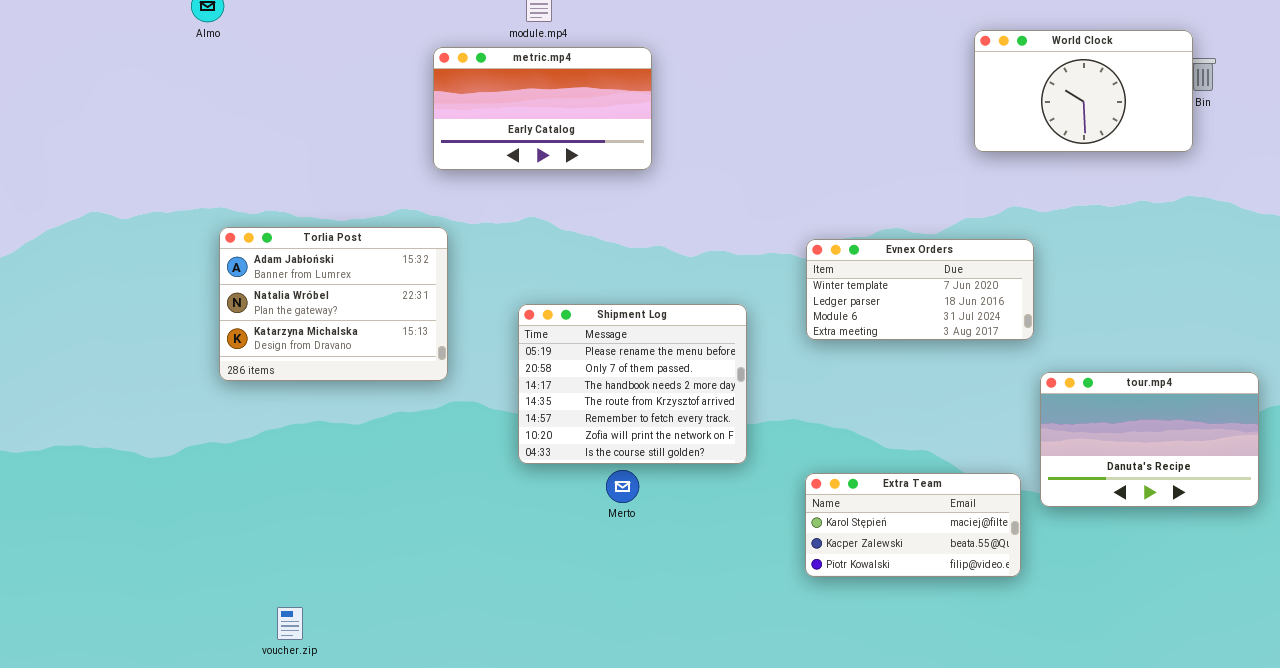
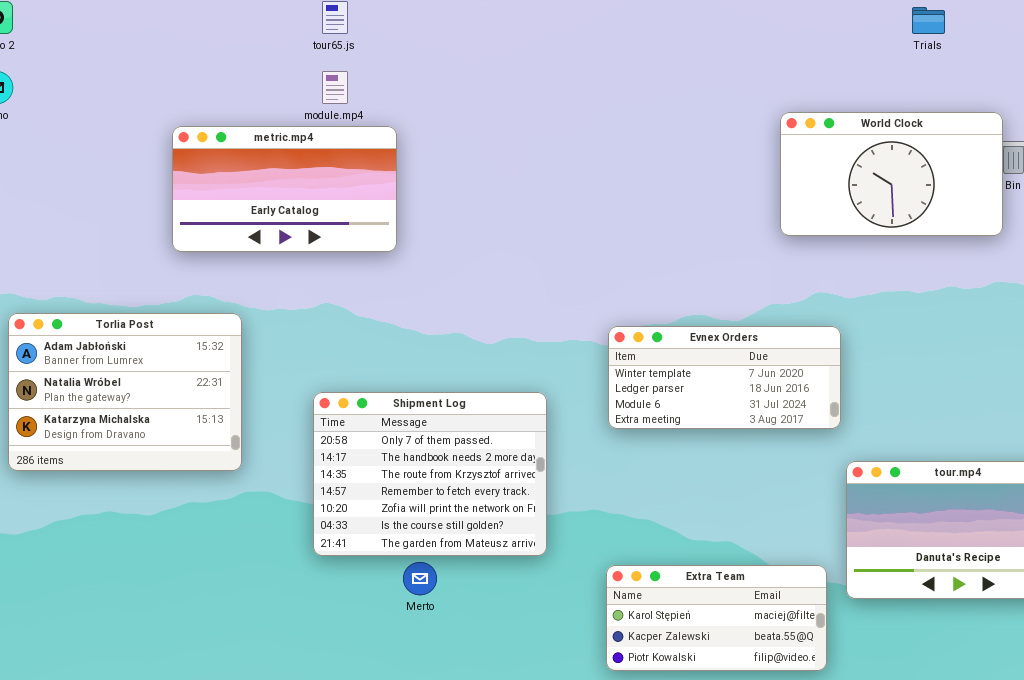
metric.mp4: [433,47,652,170] -> [172,126,397,252], moved
Shipment Log: [518,304,747,464] -> [313,392,547,556], scrolled down 1 row

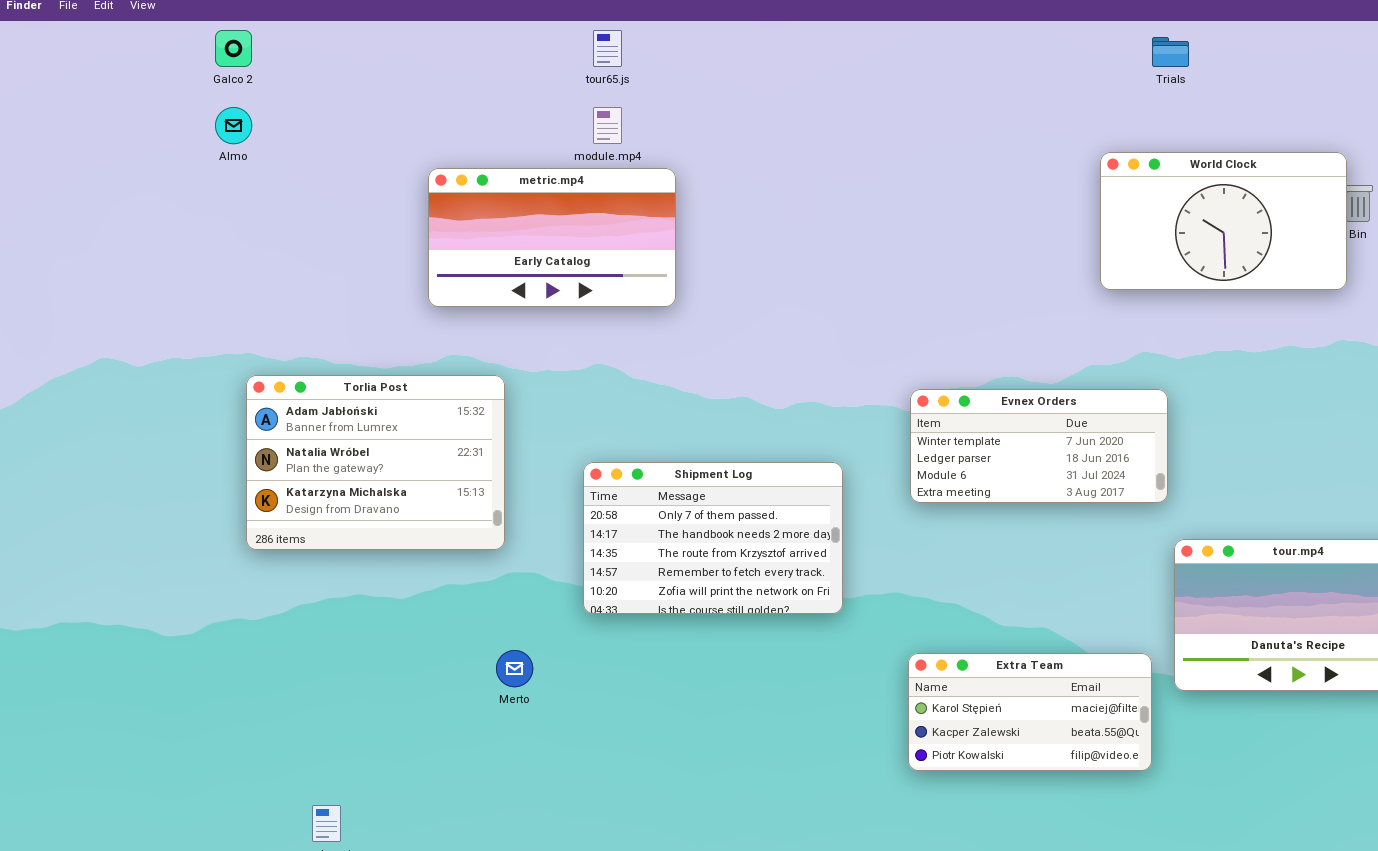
Trials: [912,7,945,34] -> [1152,37,1189,67], moved
Shipment Log: [313,392,547,556] -> [583,462,843,614], resized
Merto: [403,562,437,595] -> [496,650,533,687], moved

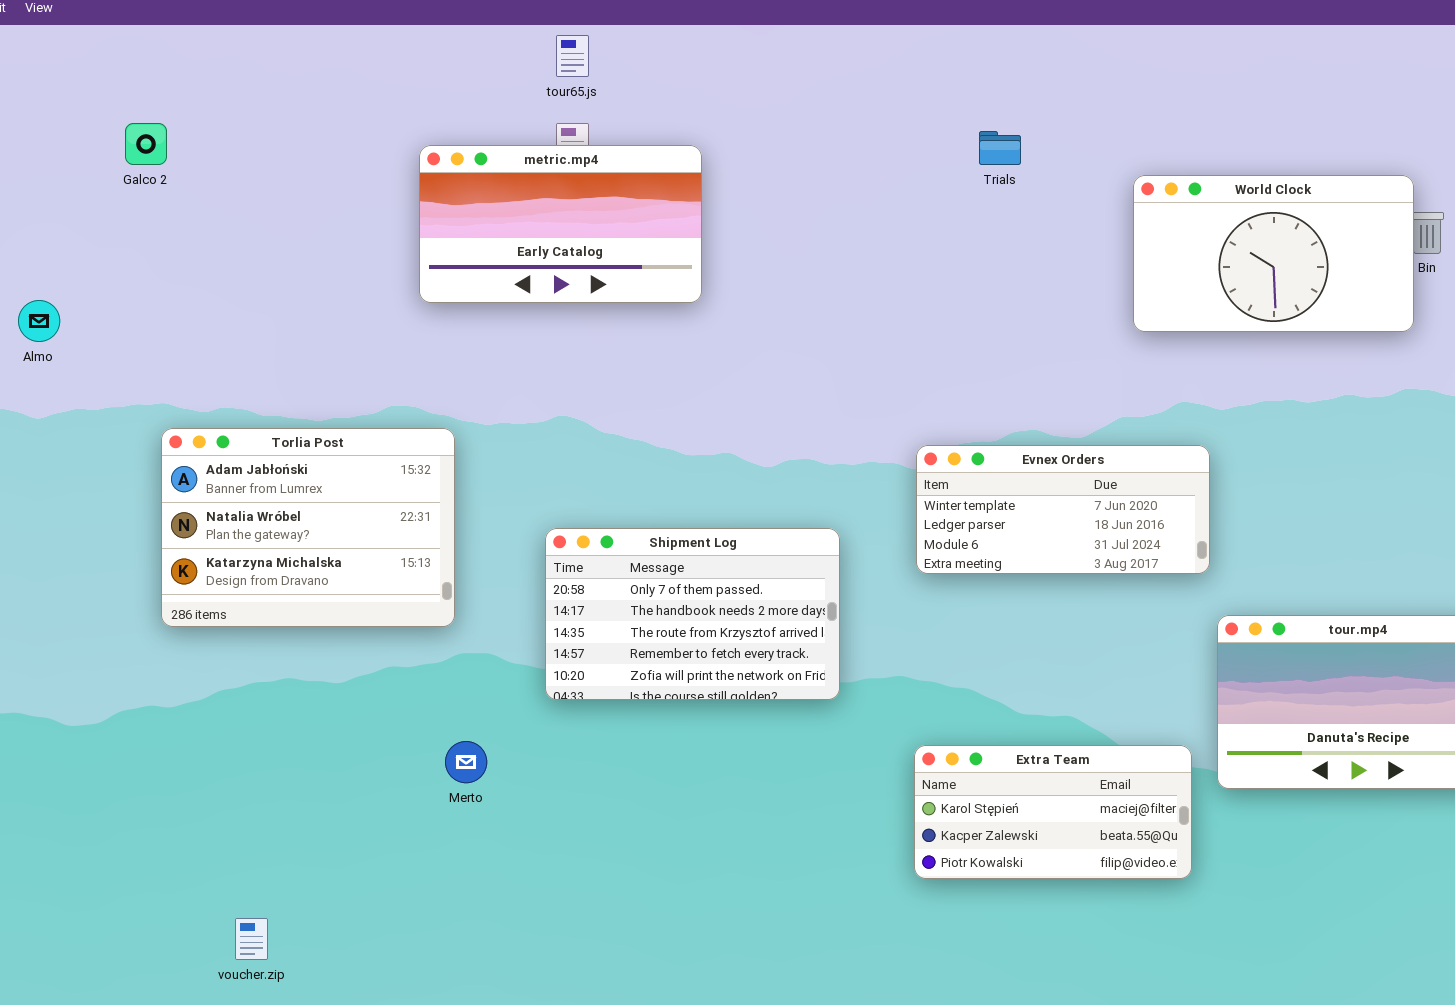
Galco 2: [215,30,252,67] -> [125,123,167,165], moved
Trials: [1152,37,1189,67] -> [979,131,1021,165], moved
Almo: [215,107,252,144] -> [18,300,60,342], moved
metric.mp4: [428,168,676,307] -> [419,145,702,303], moved

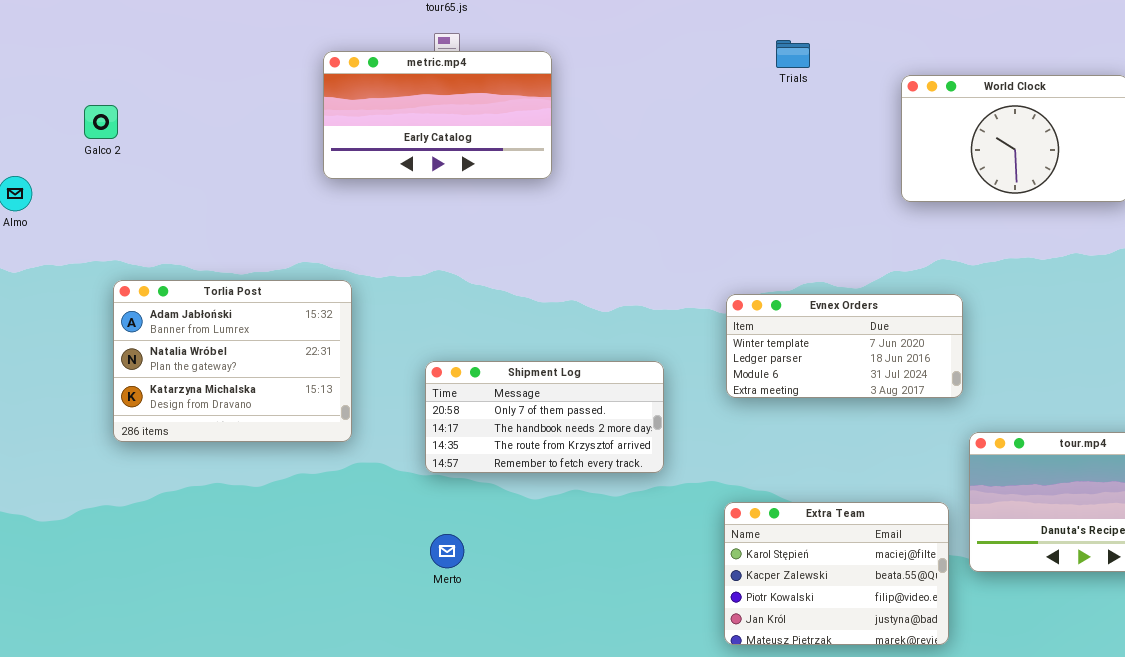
Galco 2: [125,123,167,165] -> [84,105,118,139], moved
Shipment Log: [545,528,840,700] -> [425,361,664,473], resized
Merto: [445,741,487,783] -> [430,534,464,568], moved
Extra Team: [914,745,1192,879] -> [724,502,949,645], resized

